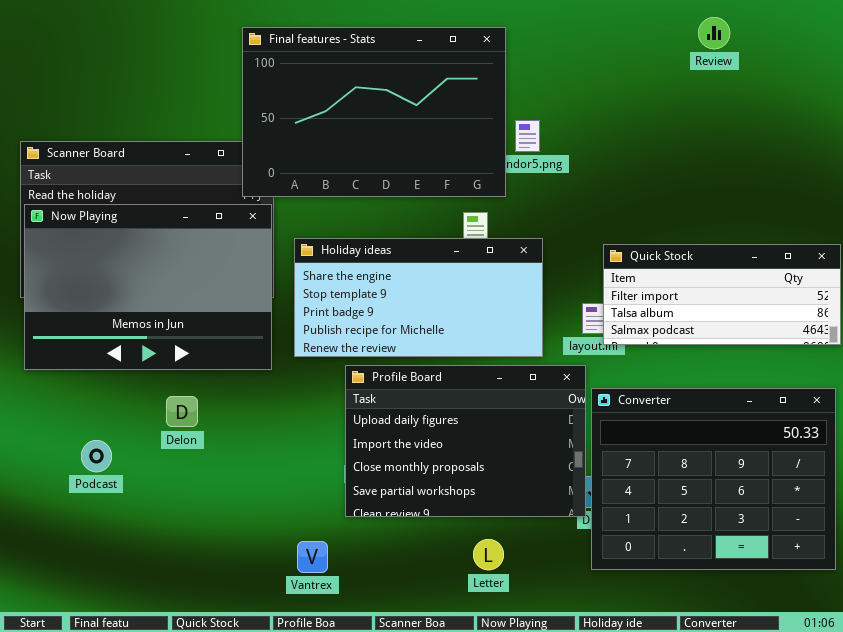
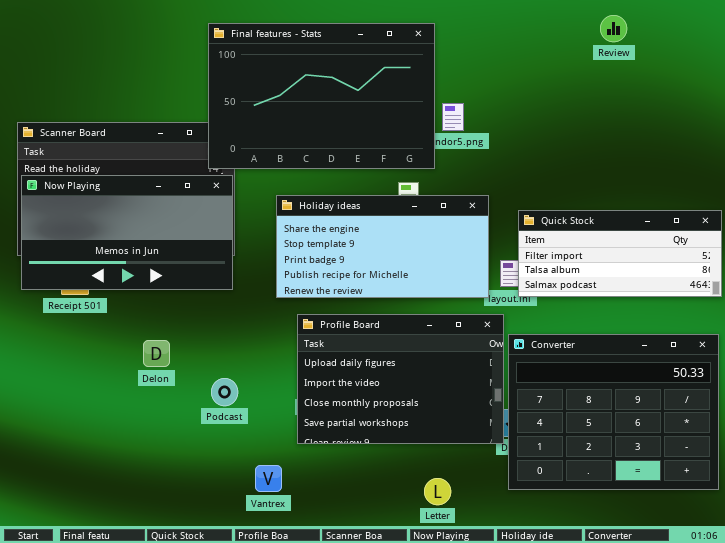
Now Playing: [24,204,272,370] -> [21,175,233,290], resized
Holiday ideas: [294,238,543,357] -> [276,195,489,298], moved
Podcast: [81,440,112,472] -> [211,378,238,406], moved
Letter: [473,539,504,570] -> [424,478,451,505], moved

